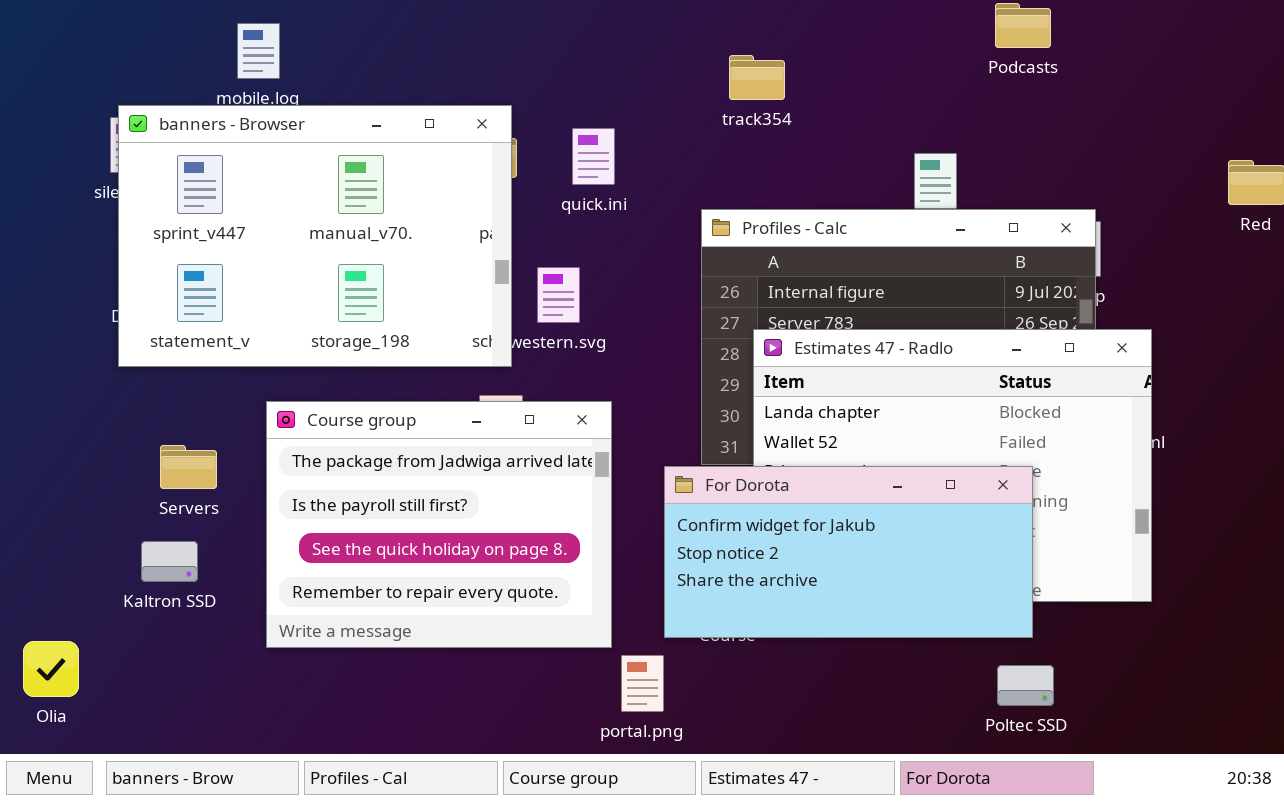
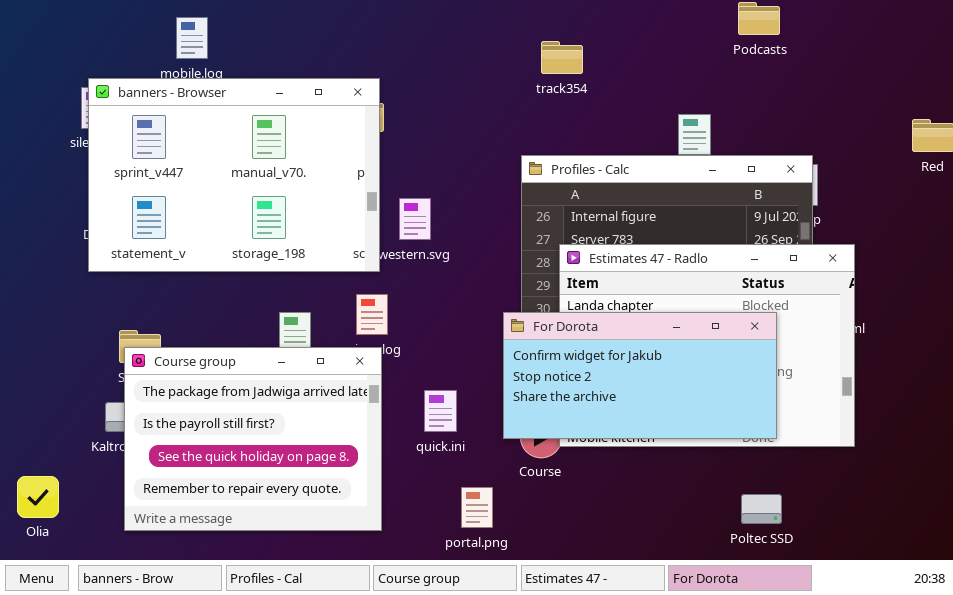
quick.ini: [572,128,615,185] -> [424,390,457,432], moved
Course group: [266,401,612,648] -> [124,347,382,531], moved
For Dorota: [664,466,1033,638] -> [503,312,777,439], moved

